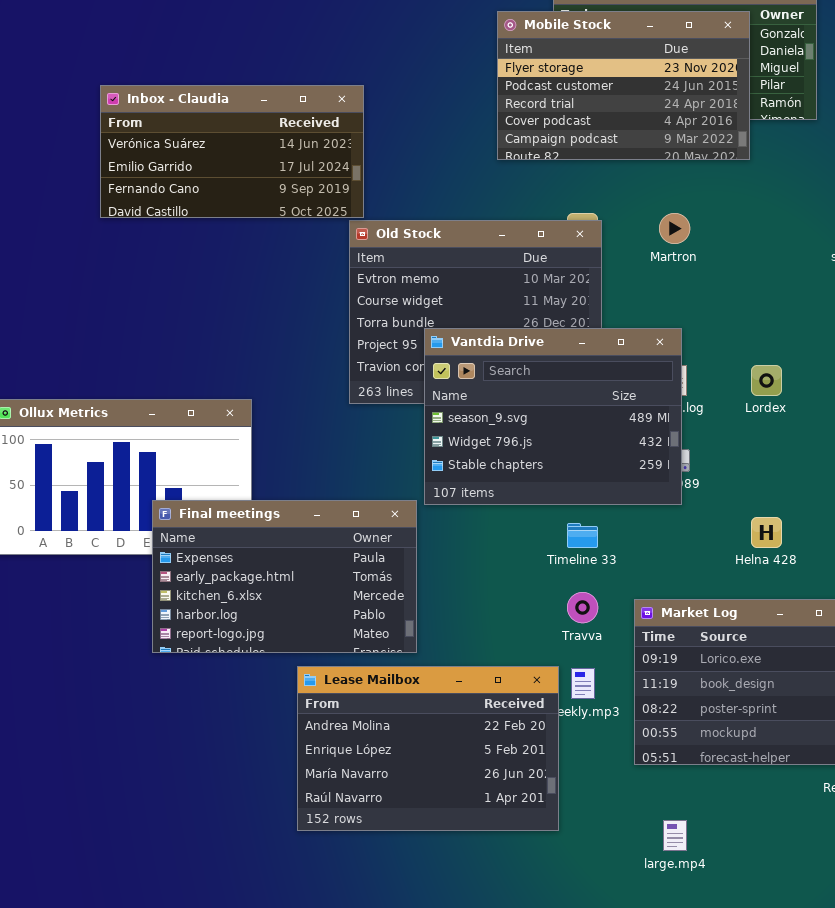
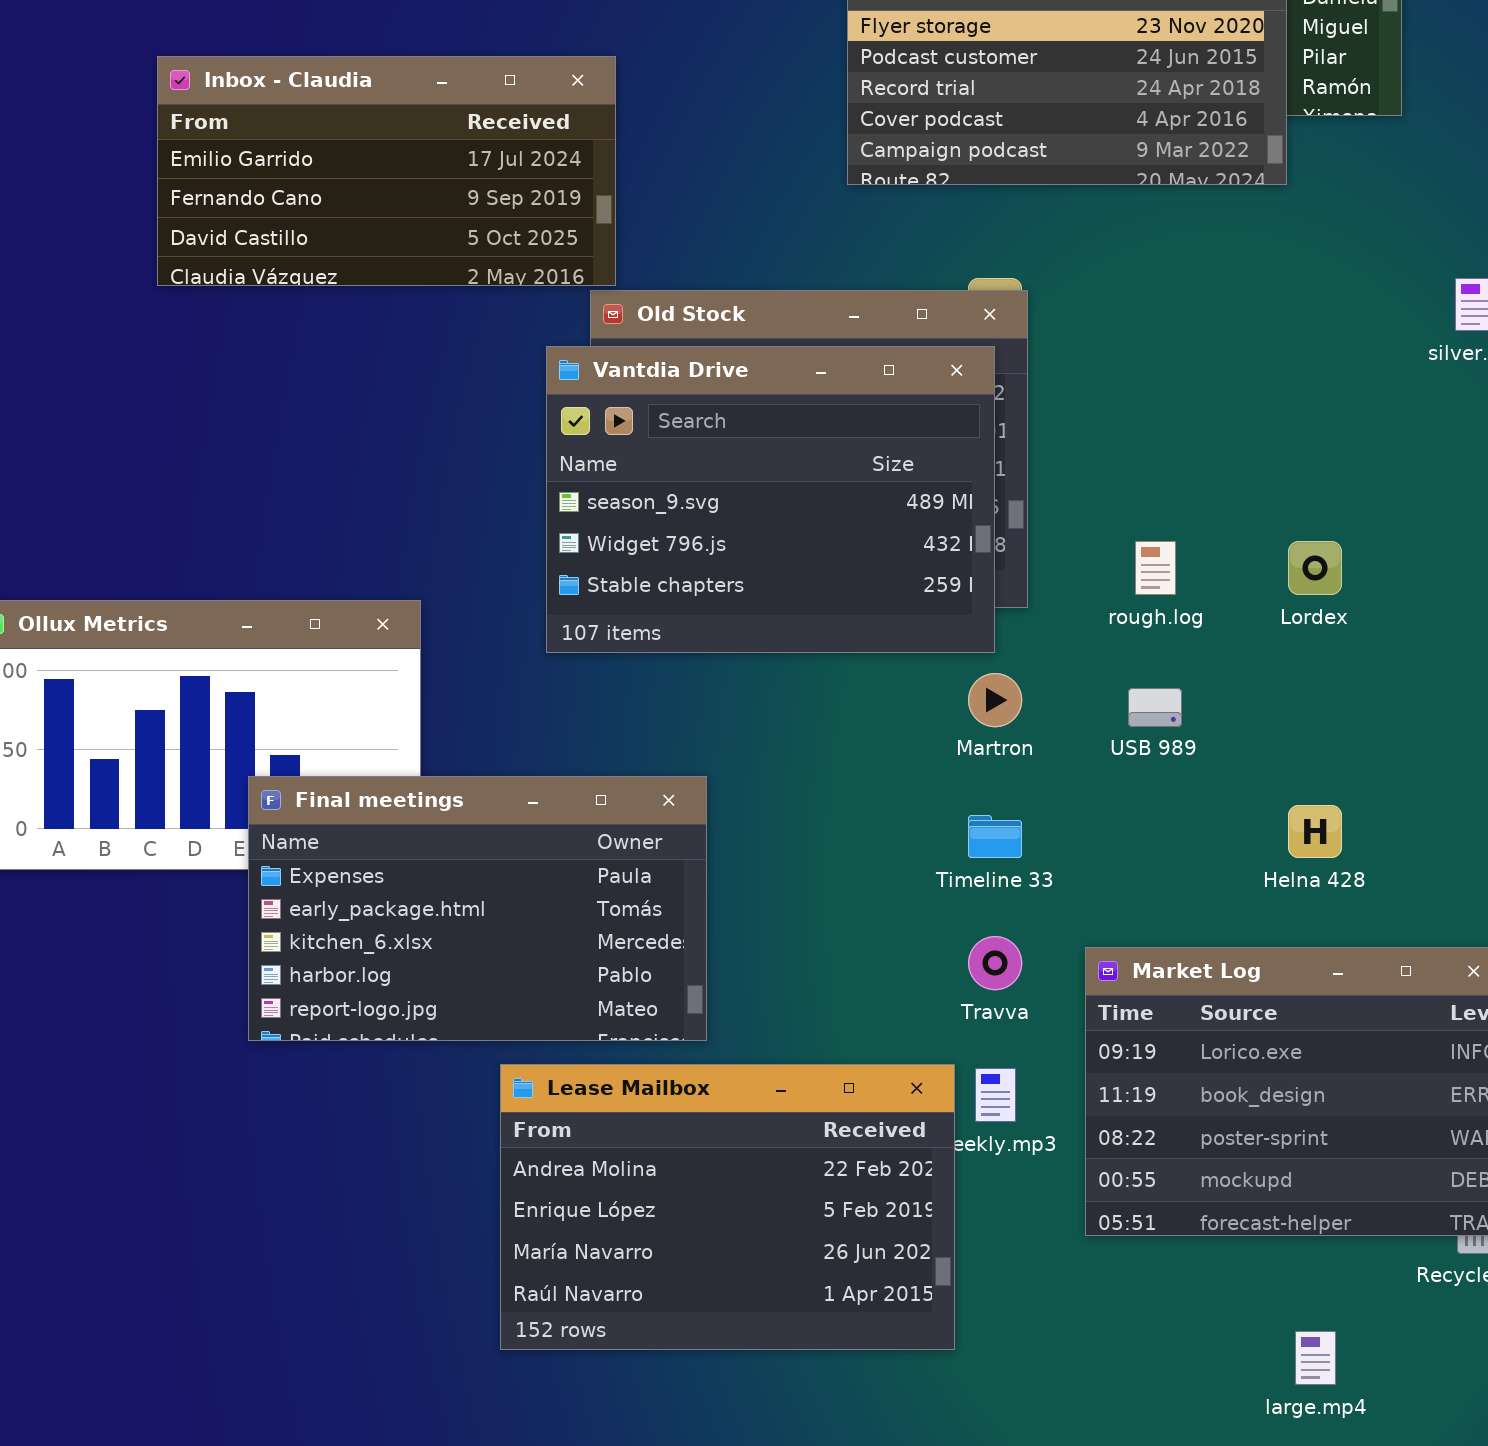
Inbox - Claudia: [100,85,364,218] -> [157,56,616,286], scrolled down 1 row
Martron: [659,213,690,244] -> [968,673,1022,727], moved
Vantdia Drive: [424,328,682,505] -> [546,346,995,653], moved
large.mp4: [663,820,687,851] -> [1295,1331,1336,1385], moved

